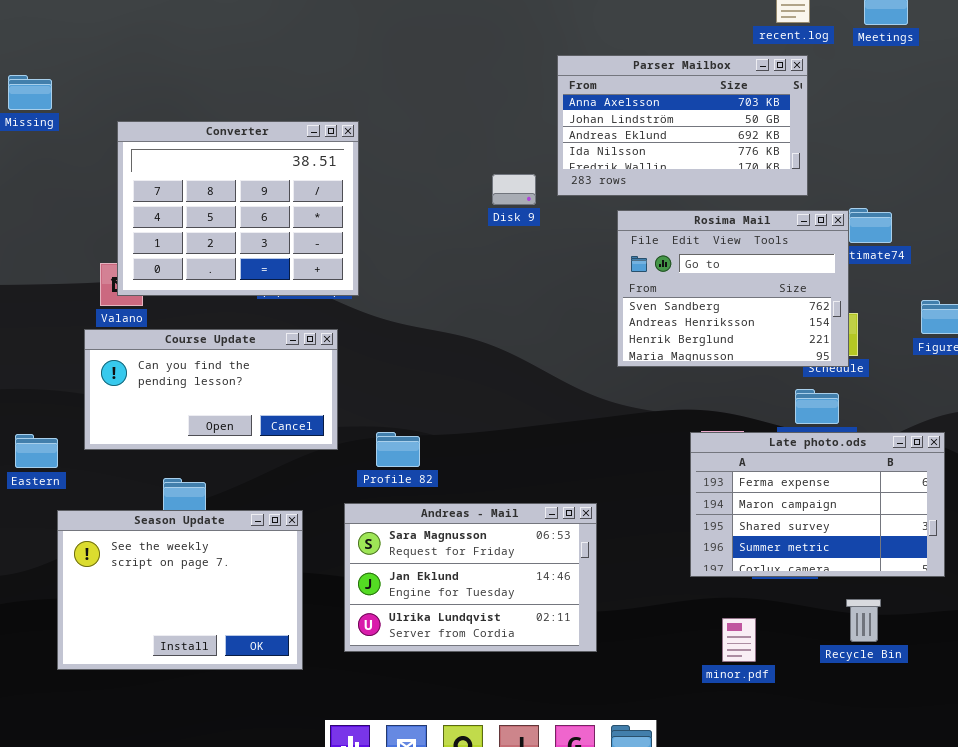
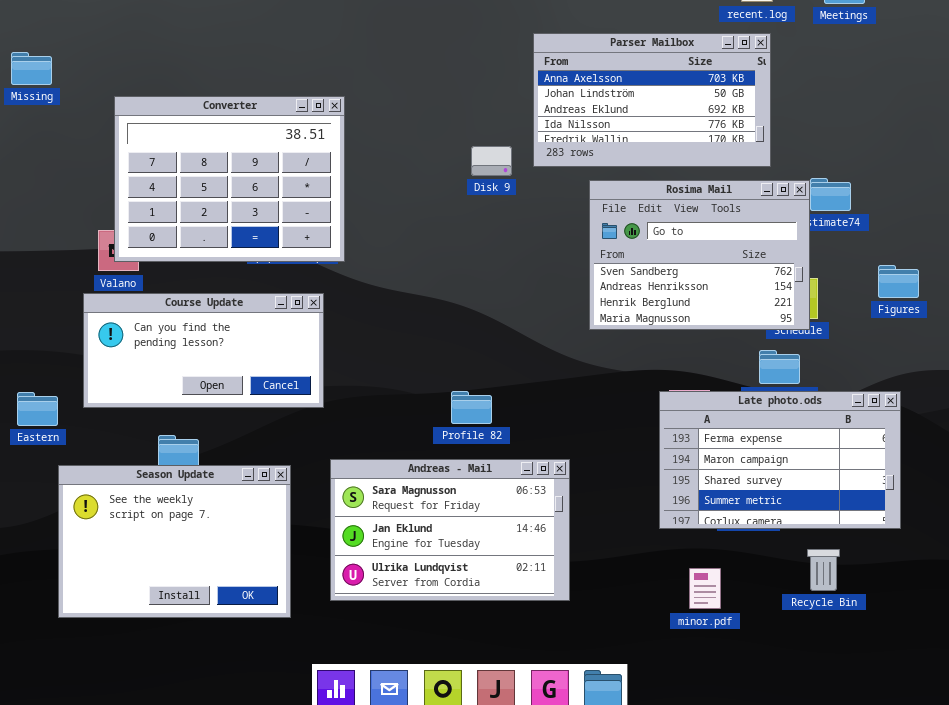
Profile 82: [376,432,420,467] -> [451,391,492,424], moved

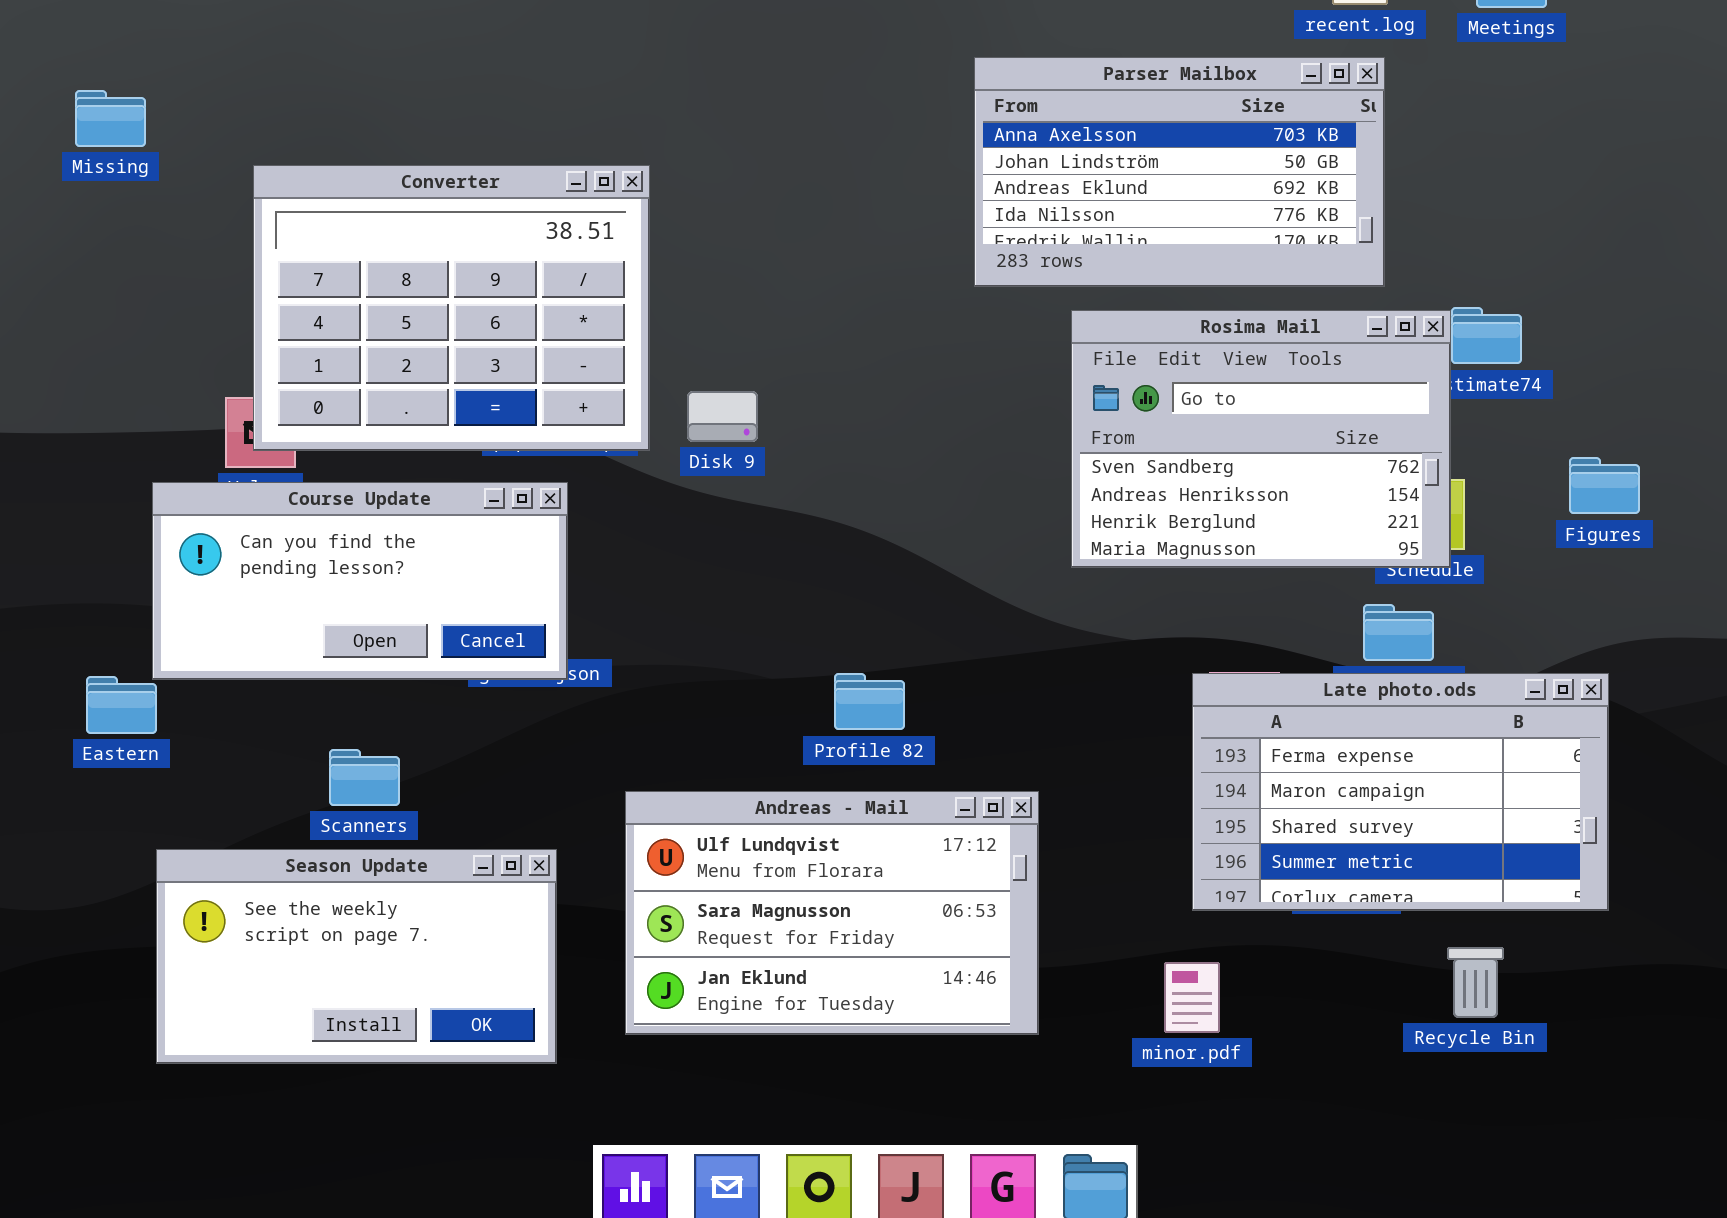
Disk 9: [471,146,512,176] -> [687,391,758,442], moved
Course Update: [83,293,324,408] -> [152,482,568,680], moved
Andreas - Mail: [330,459,570,601] -> [625,791,1039,1035], scrolled up 1 row
Season Update: [58,465,291,618] -> [156,849,557,1064], resized
minor.pdf: [689,568,721,609] -> [1164,962,1220,1033], moved

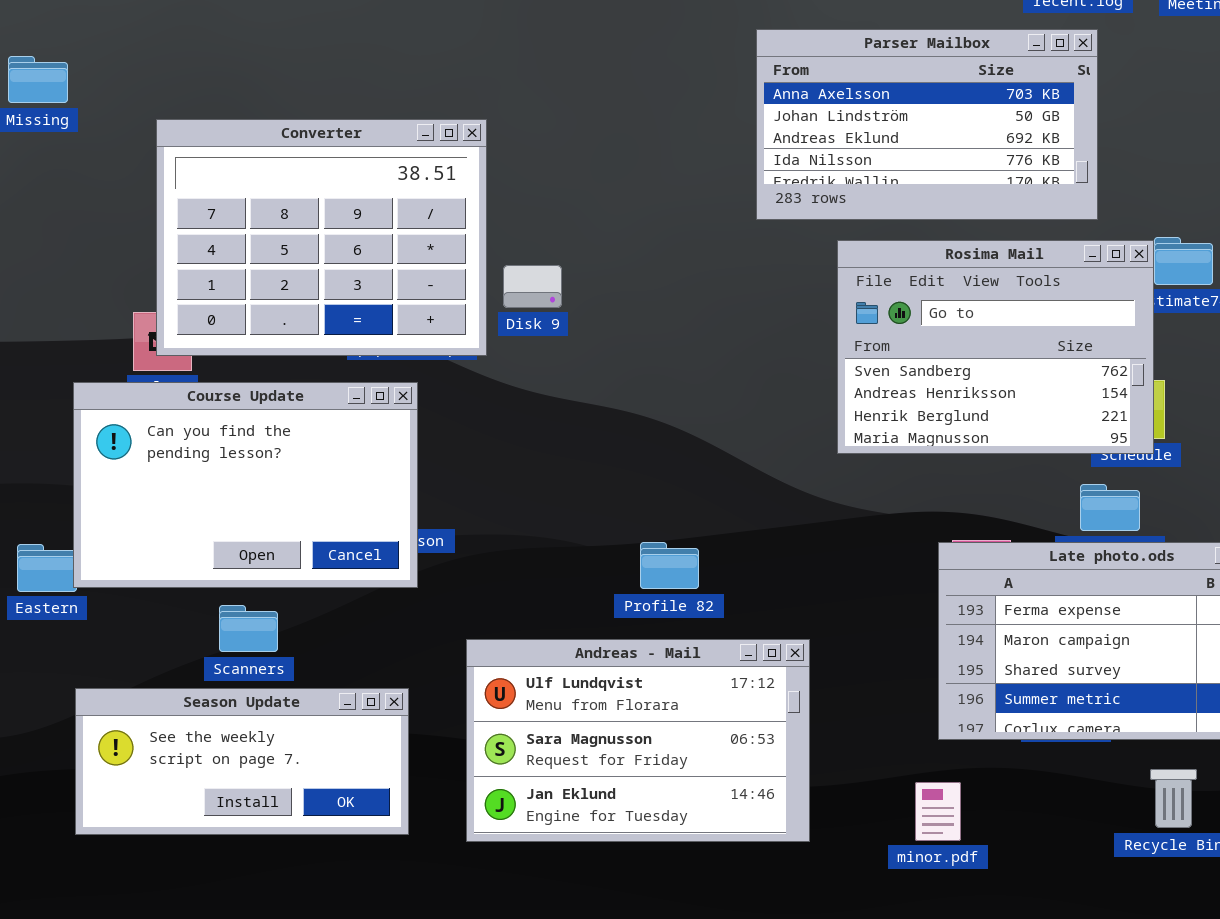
Disk 9: [687,391,758,442] -> [503,265,562,308], moved
Course Update: [152,482,568,680] -> [73,382,418,588], resized
Season Update: [156,849,557,1064] -> [75,688,409,835], resized

